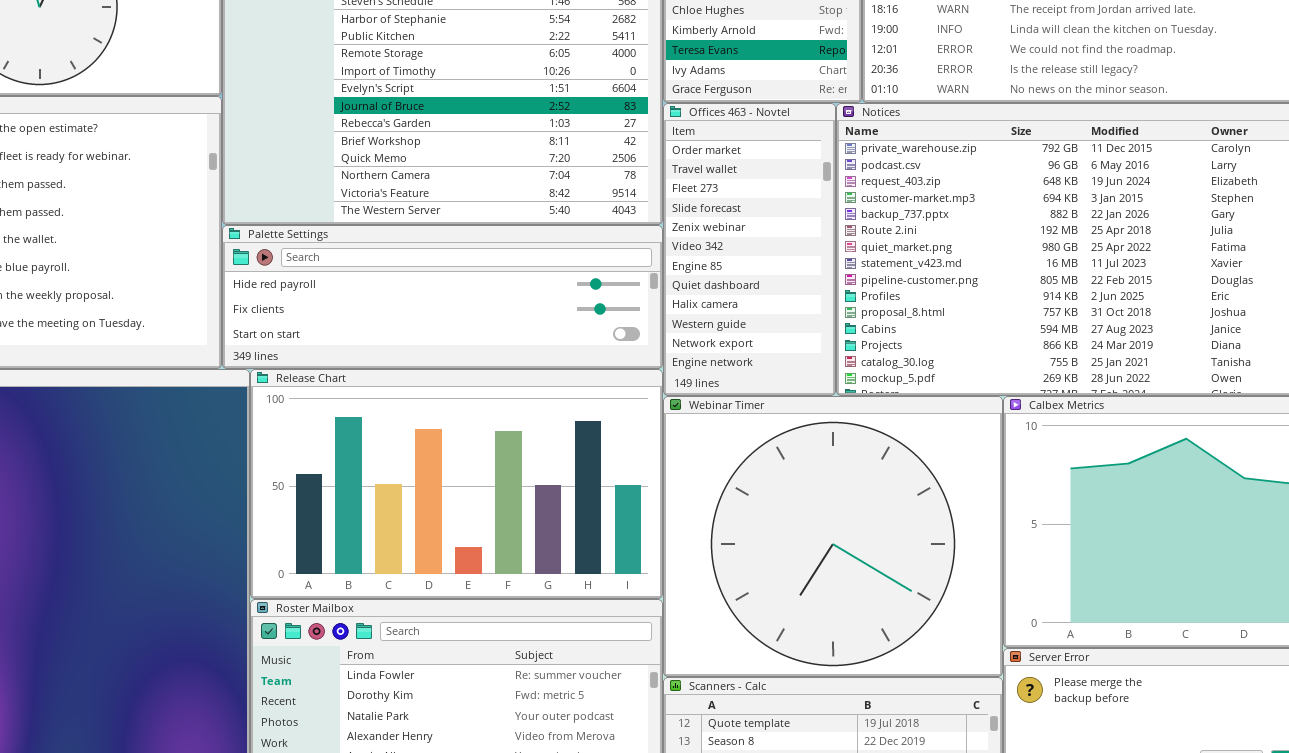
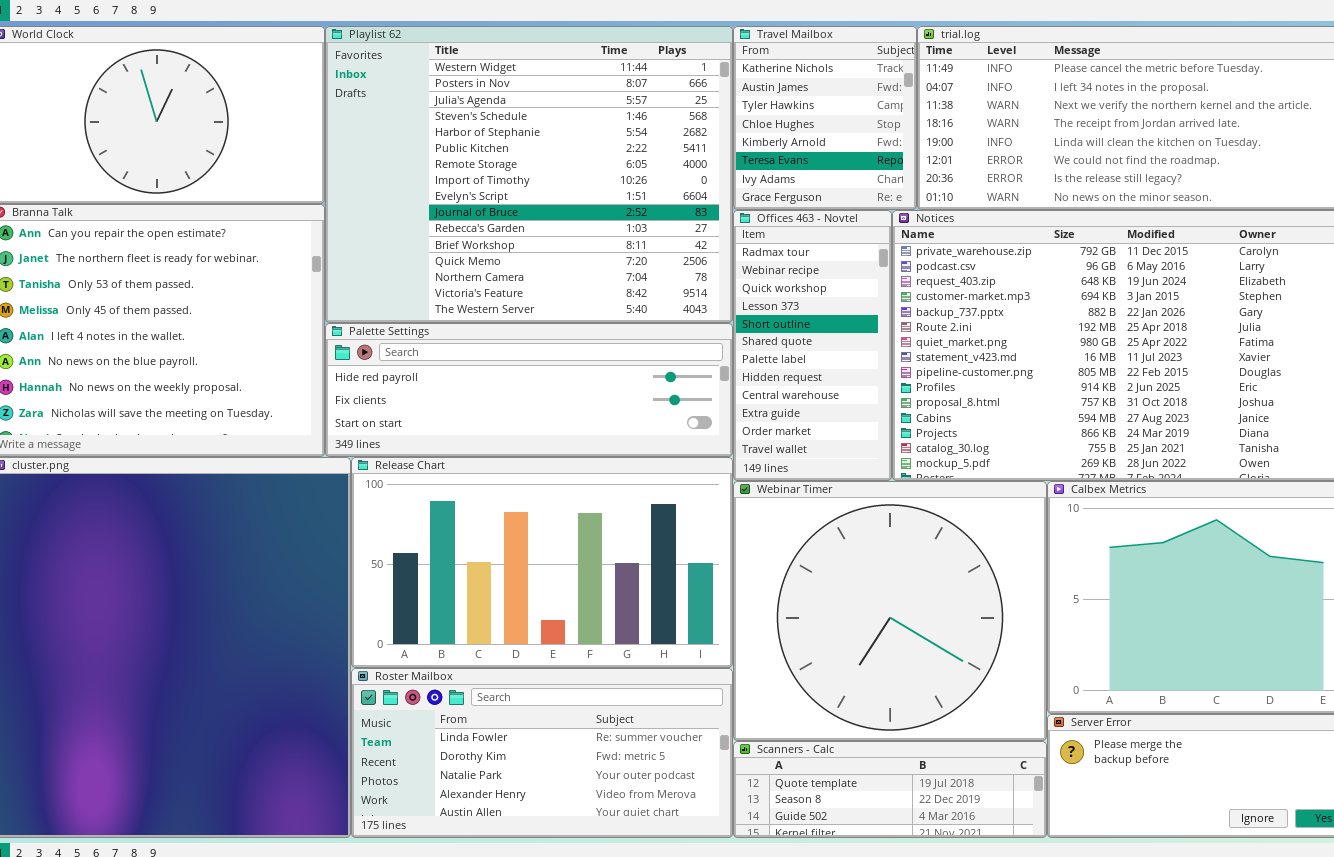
Offices 463 - Novtel: [663,103,836,396] -> [733,210,892,481], scrolled up 10 rows

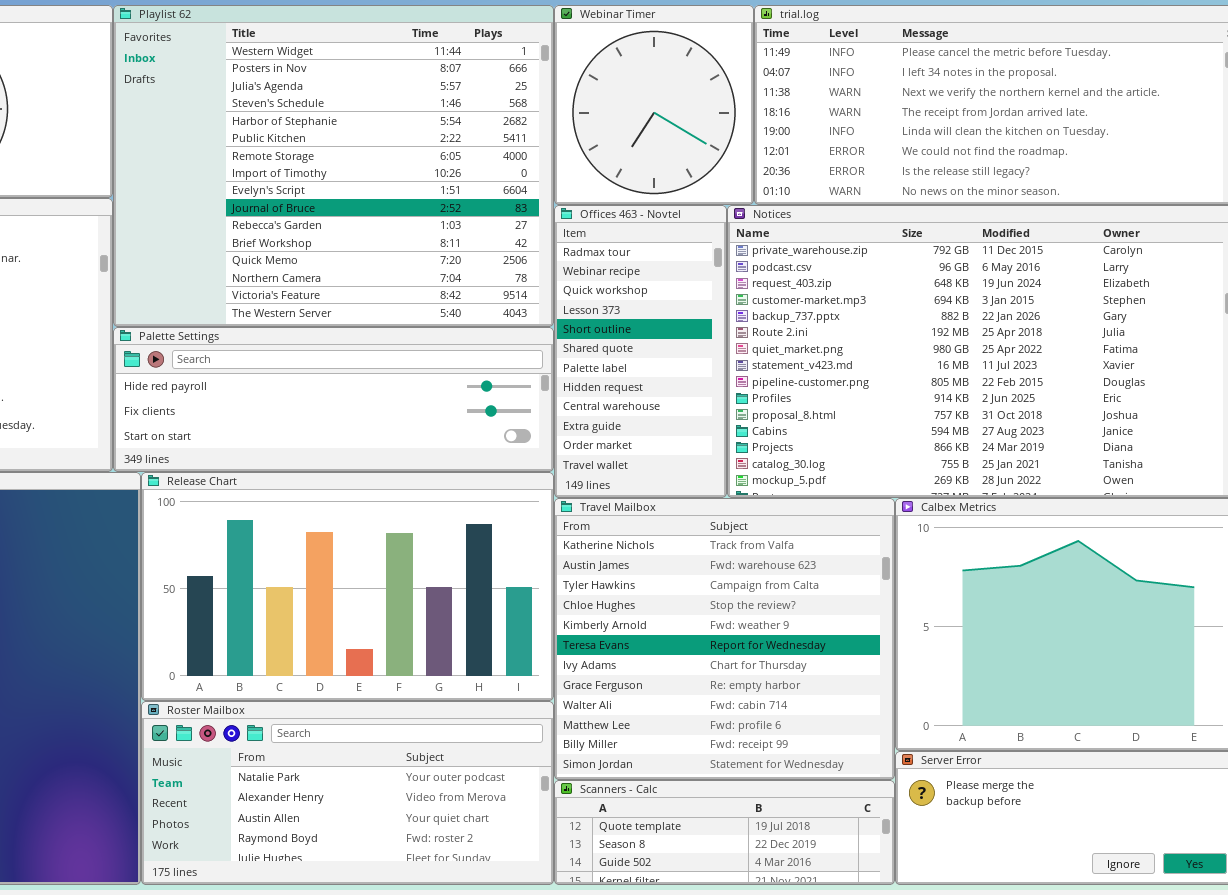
Travel Mailbox: [733,26,917,210] -> [554,498,895,780], moved, resized
Webinar Timer: [733,481,1047,741] -> [554,5,754,205], moved, resized
Roster Mailbox: [351,668,733,838] -> [141,701,554,885], scrolled down 2 rows

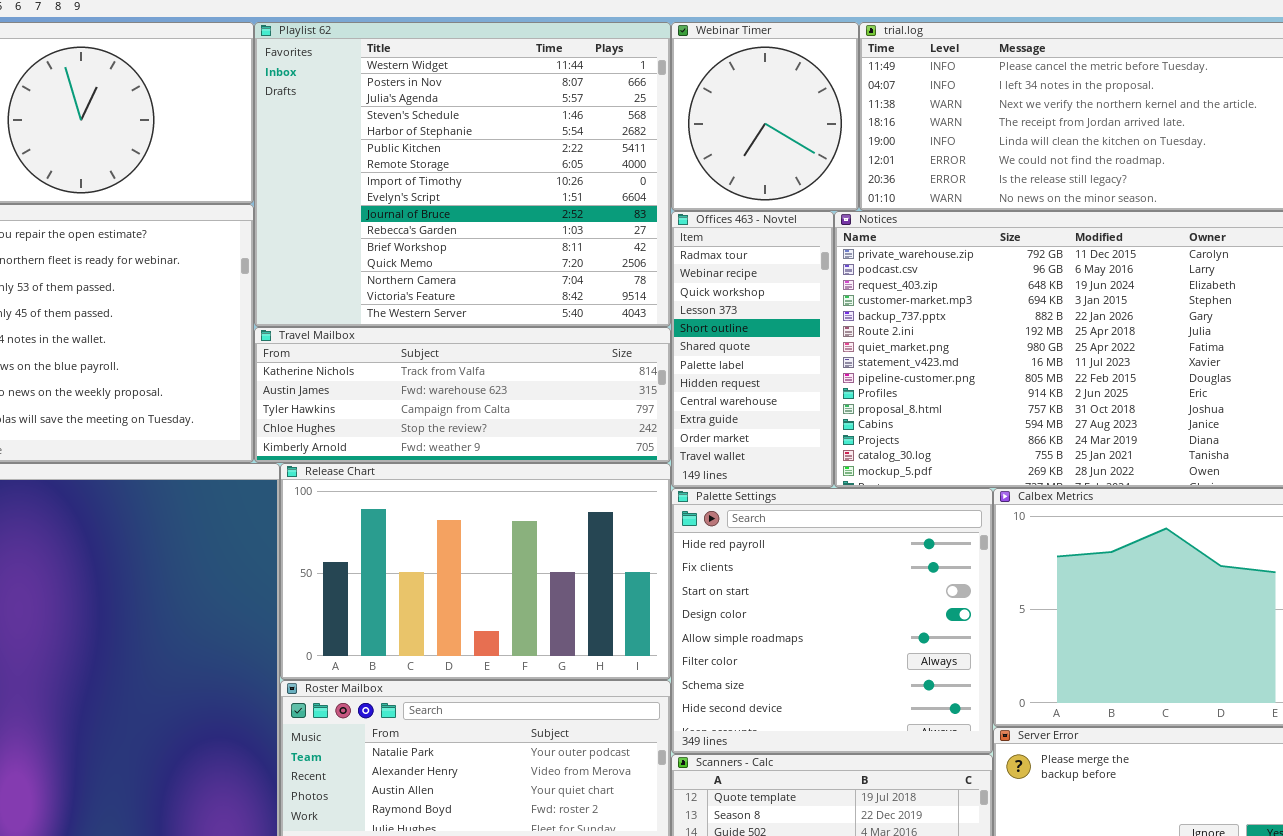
Palette Settings: [113,327,554,472] -> [671,488,993,754], moved, resized
Travel Mailbox: [554,498,895,780] -> [254,327,671,463], moved, resized

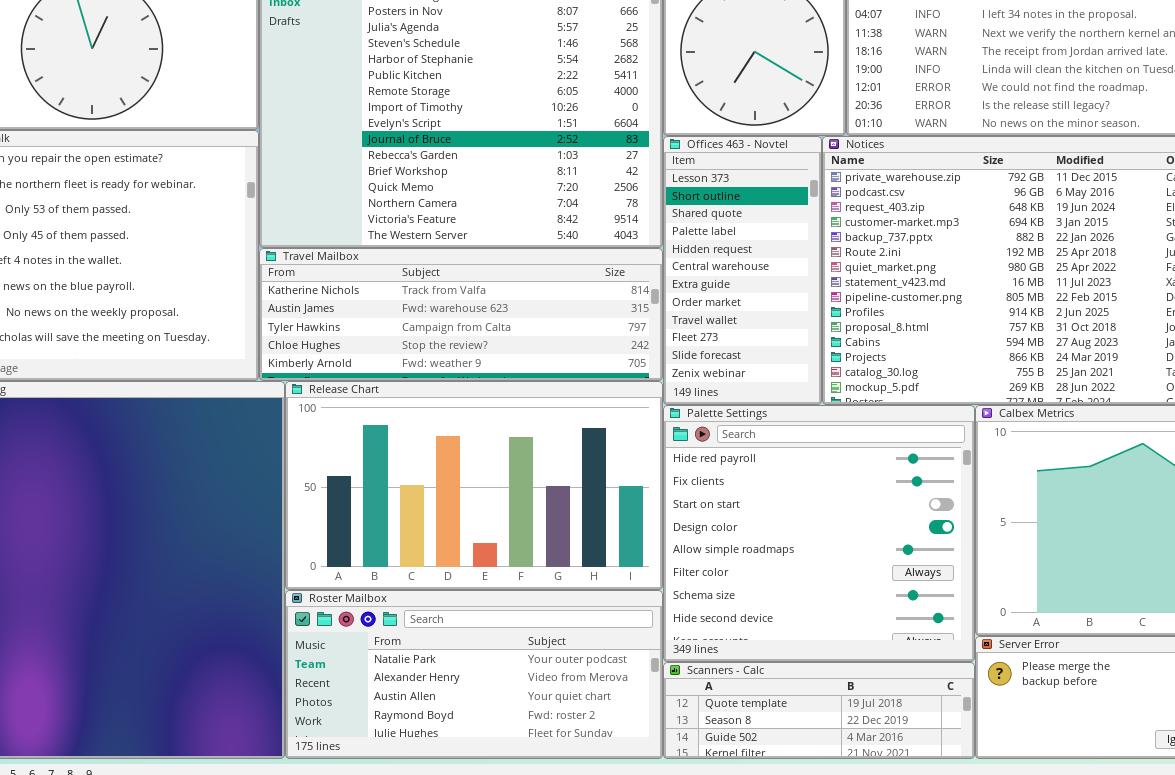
Offices 463 - Novtel: [671,211,834,488] -> [663,136,822,405], scrolled down 3 rows

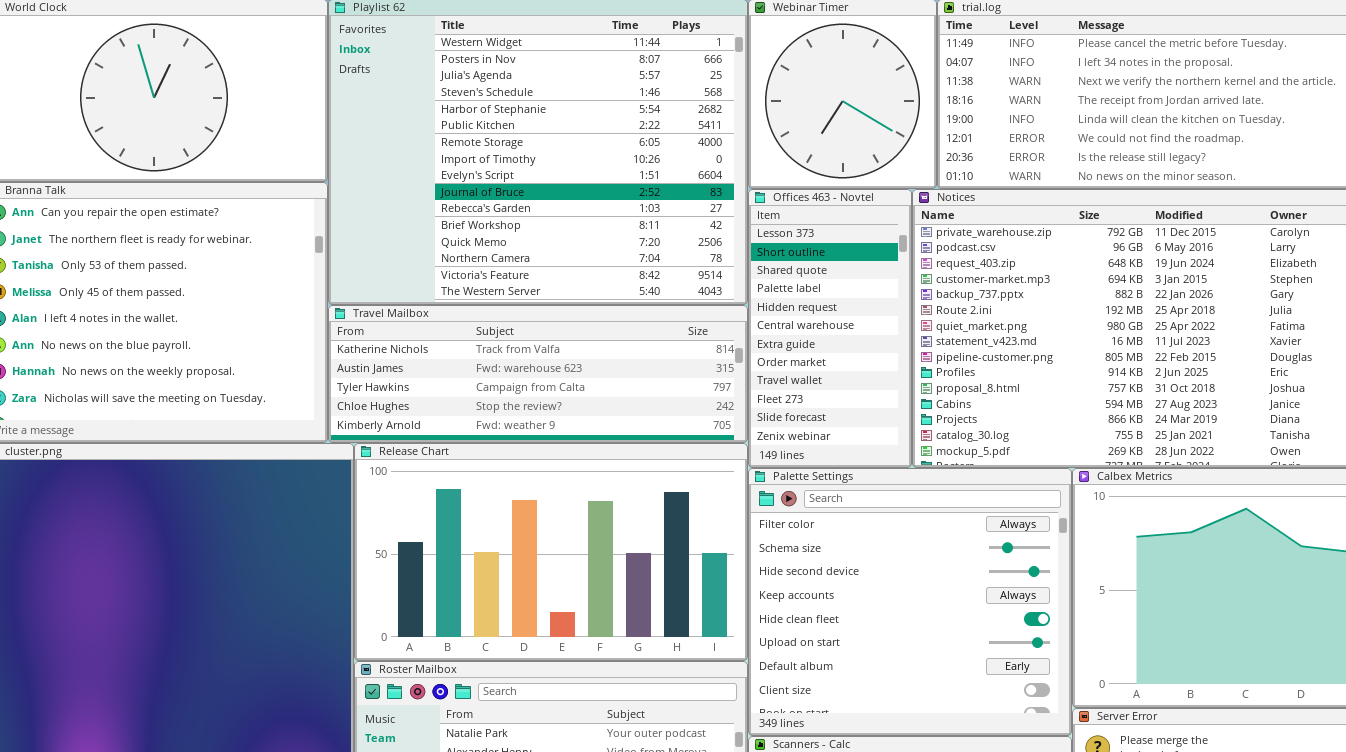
Palette Settings: [663,405,975,662] -> [748,468,1072,736], scrolled down 5 rows

